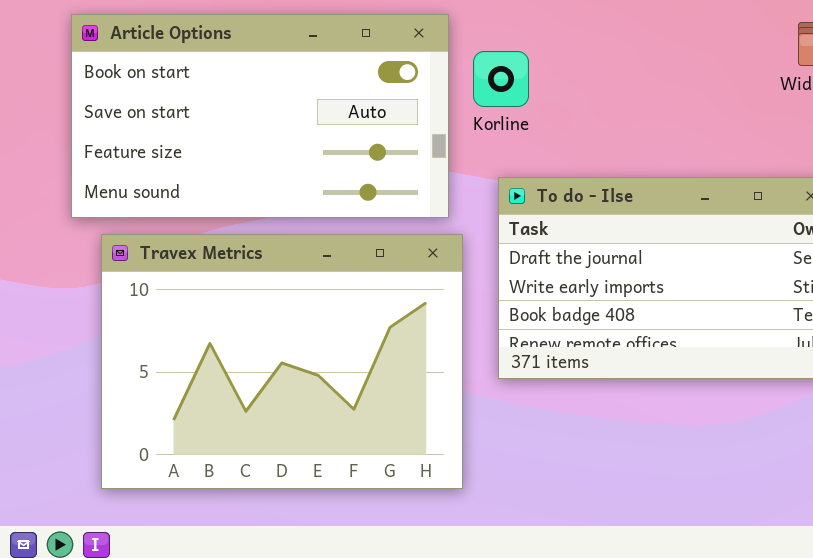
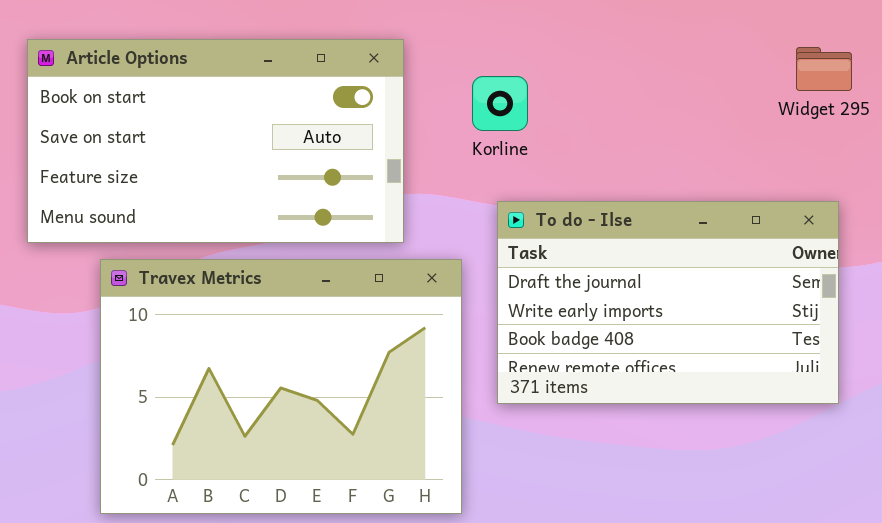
Article Options: [71,14,449,218] -> [27,39,404,243], moved

